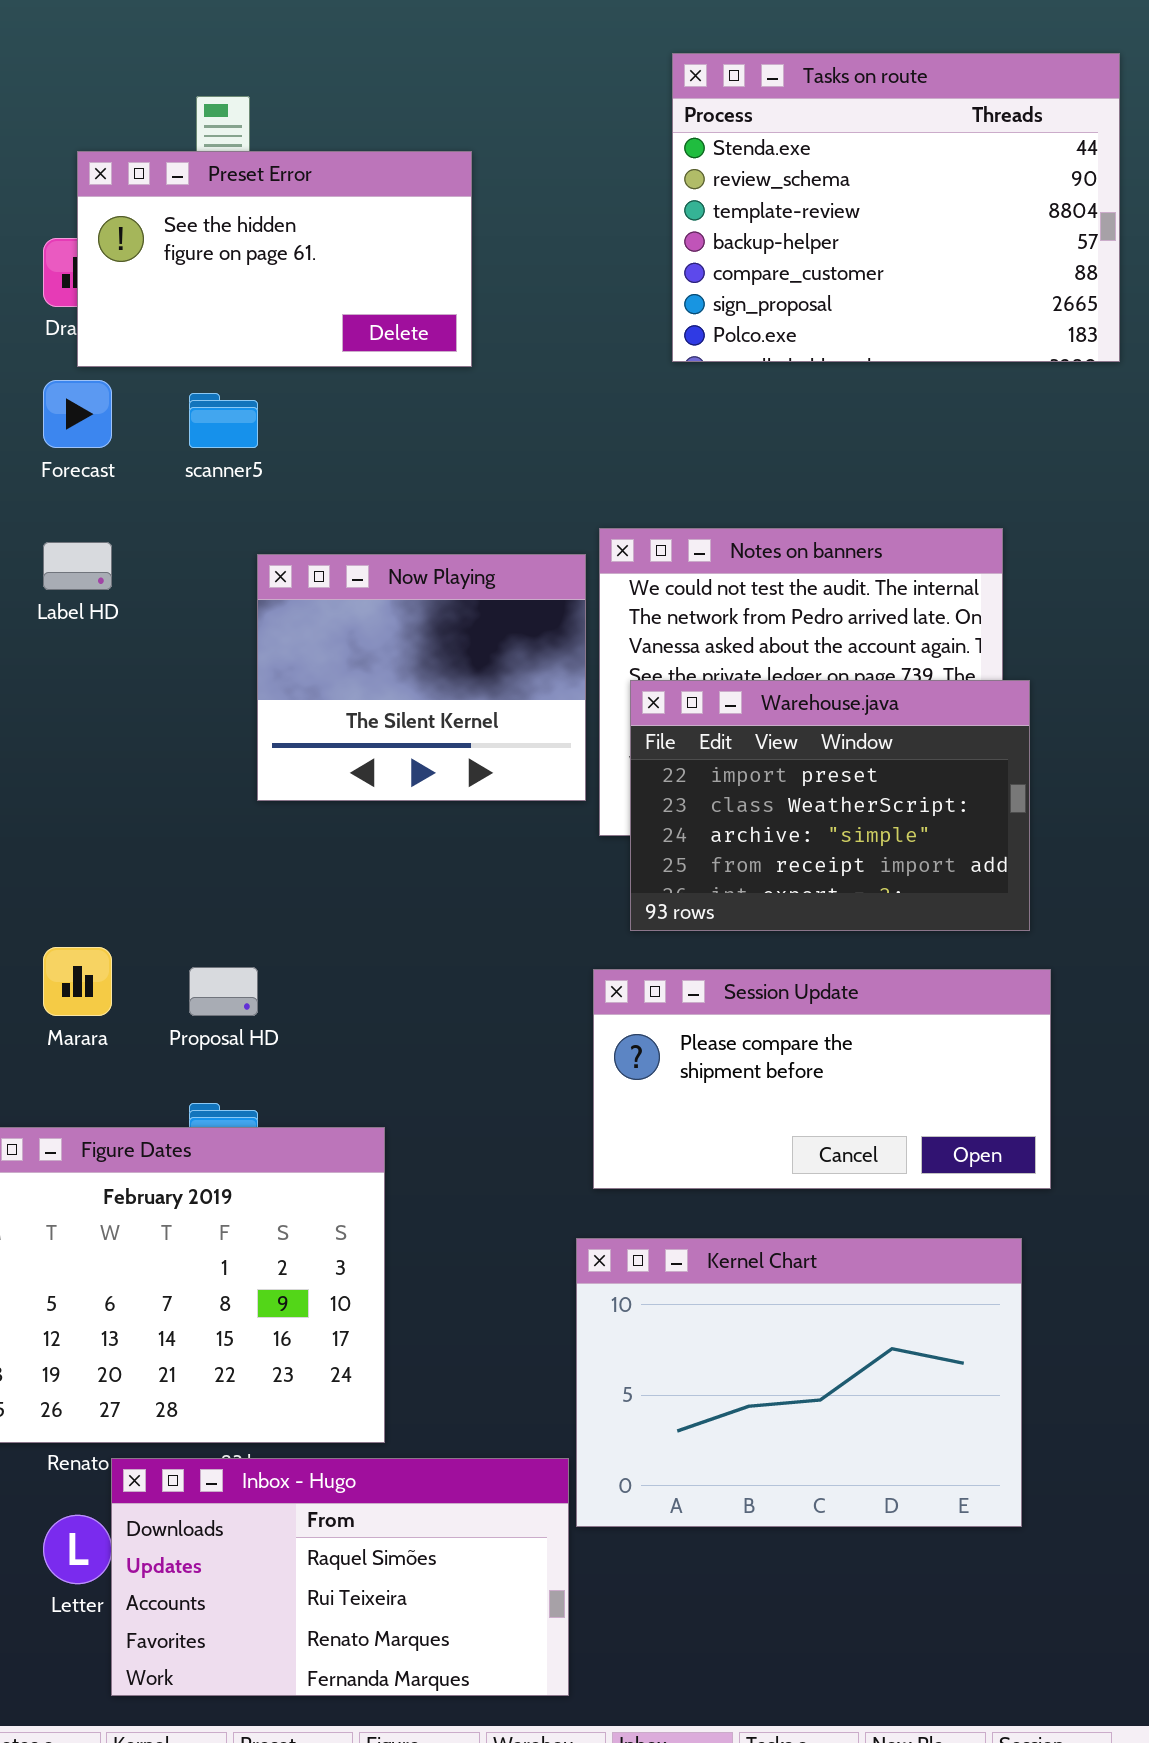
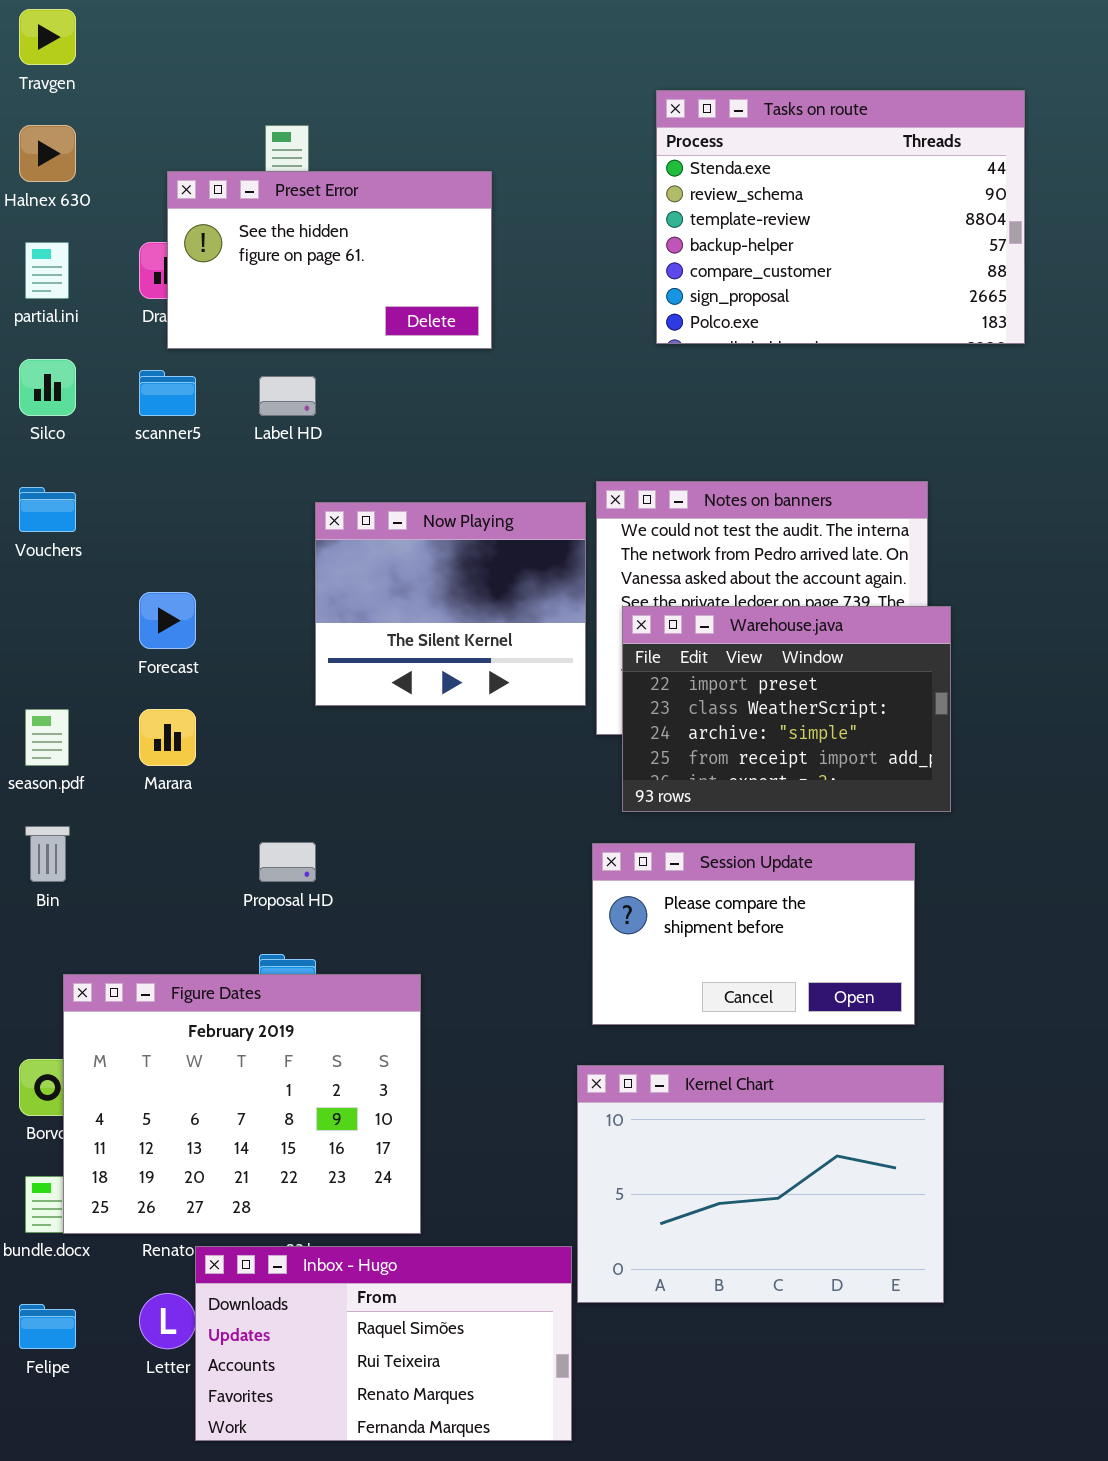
Forecast: [43,380,112,448] -> [139,592,196,649], moved
scanner5: [189,393,258,448] -> [139,370,196,416], moved
Label HD: [43,542,112,590] -> [259,376,316,416], moved
Marara: [43,947,112,1016] -> [139,709,196,766], moved
Session Update: [593,969,1051,1189] -> [592,843,915,1025], resized

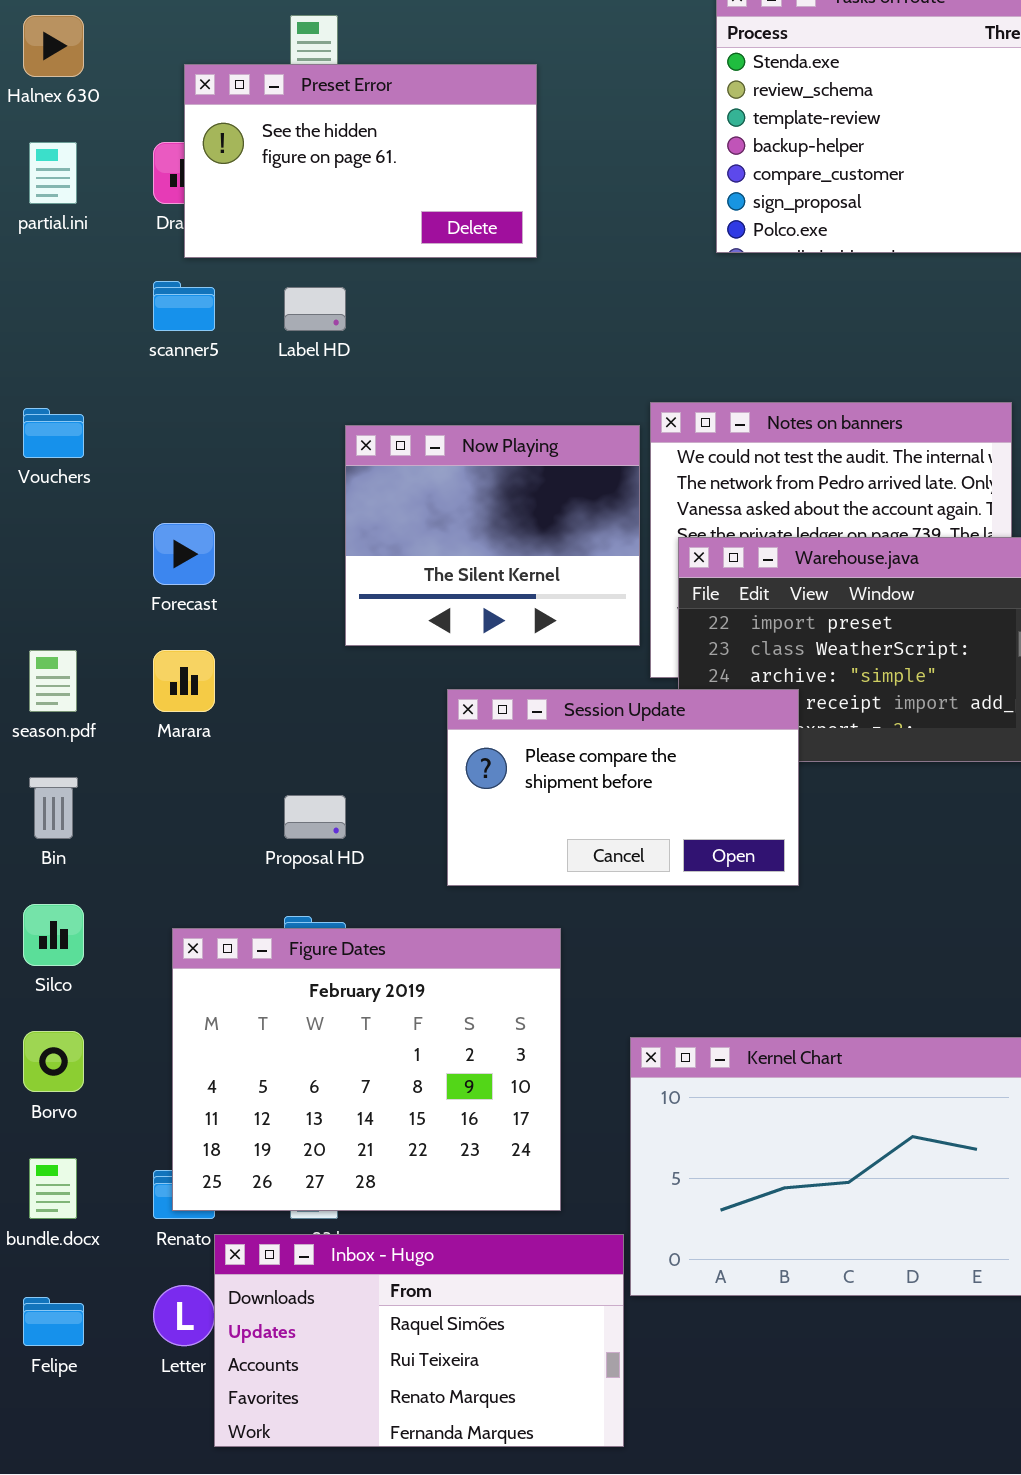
Silco: [19,359,76,416] -> [23,904,84,966], moved
Session Update: [592,843,915,1025] -> [447,689,799,886], moved
Figure Dates: [63,974,421,1234] -> [172,928,561,1211], moved

